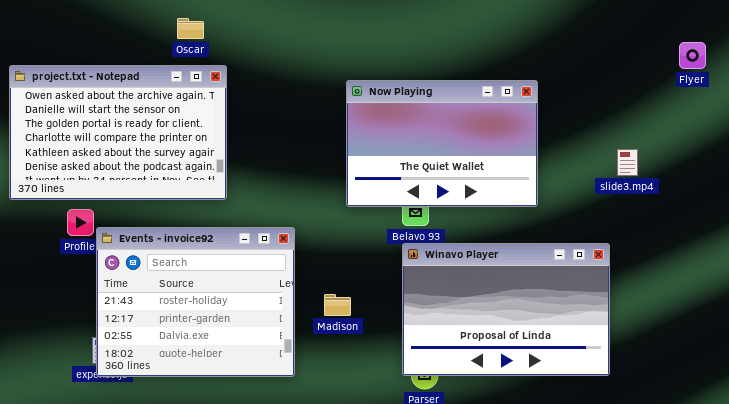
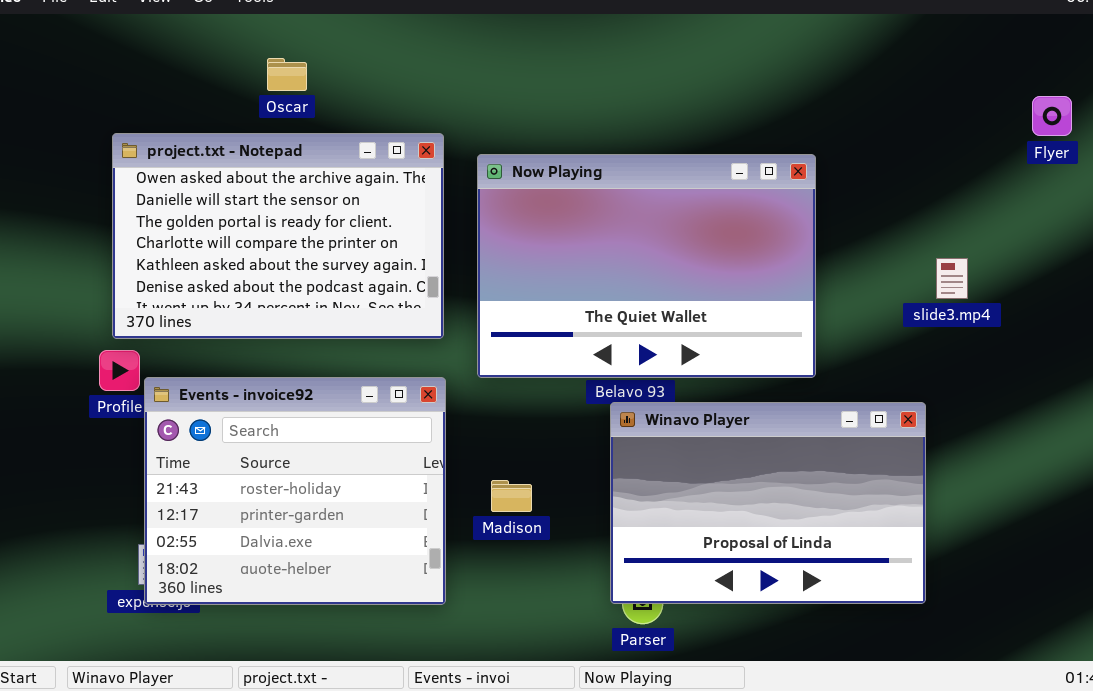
project.txt - Notepad: [9,65,227,200] -> [112,133,444,339], moved
Now Playing: [346,80,538,207] -> [477,154,816,378], resized

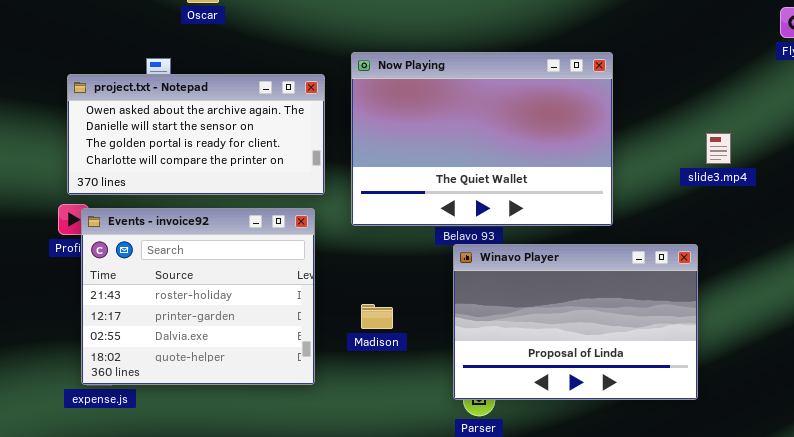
project.txt - Notepad: [112,133,444,339] -> [67,74,325,195], resized
Events - invoice92: [144,377,446,605] -> [81,208,315,385], moved

